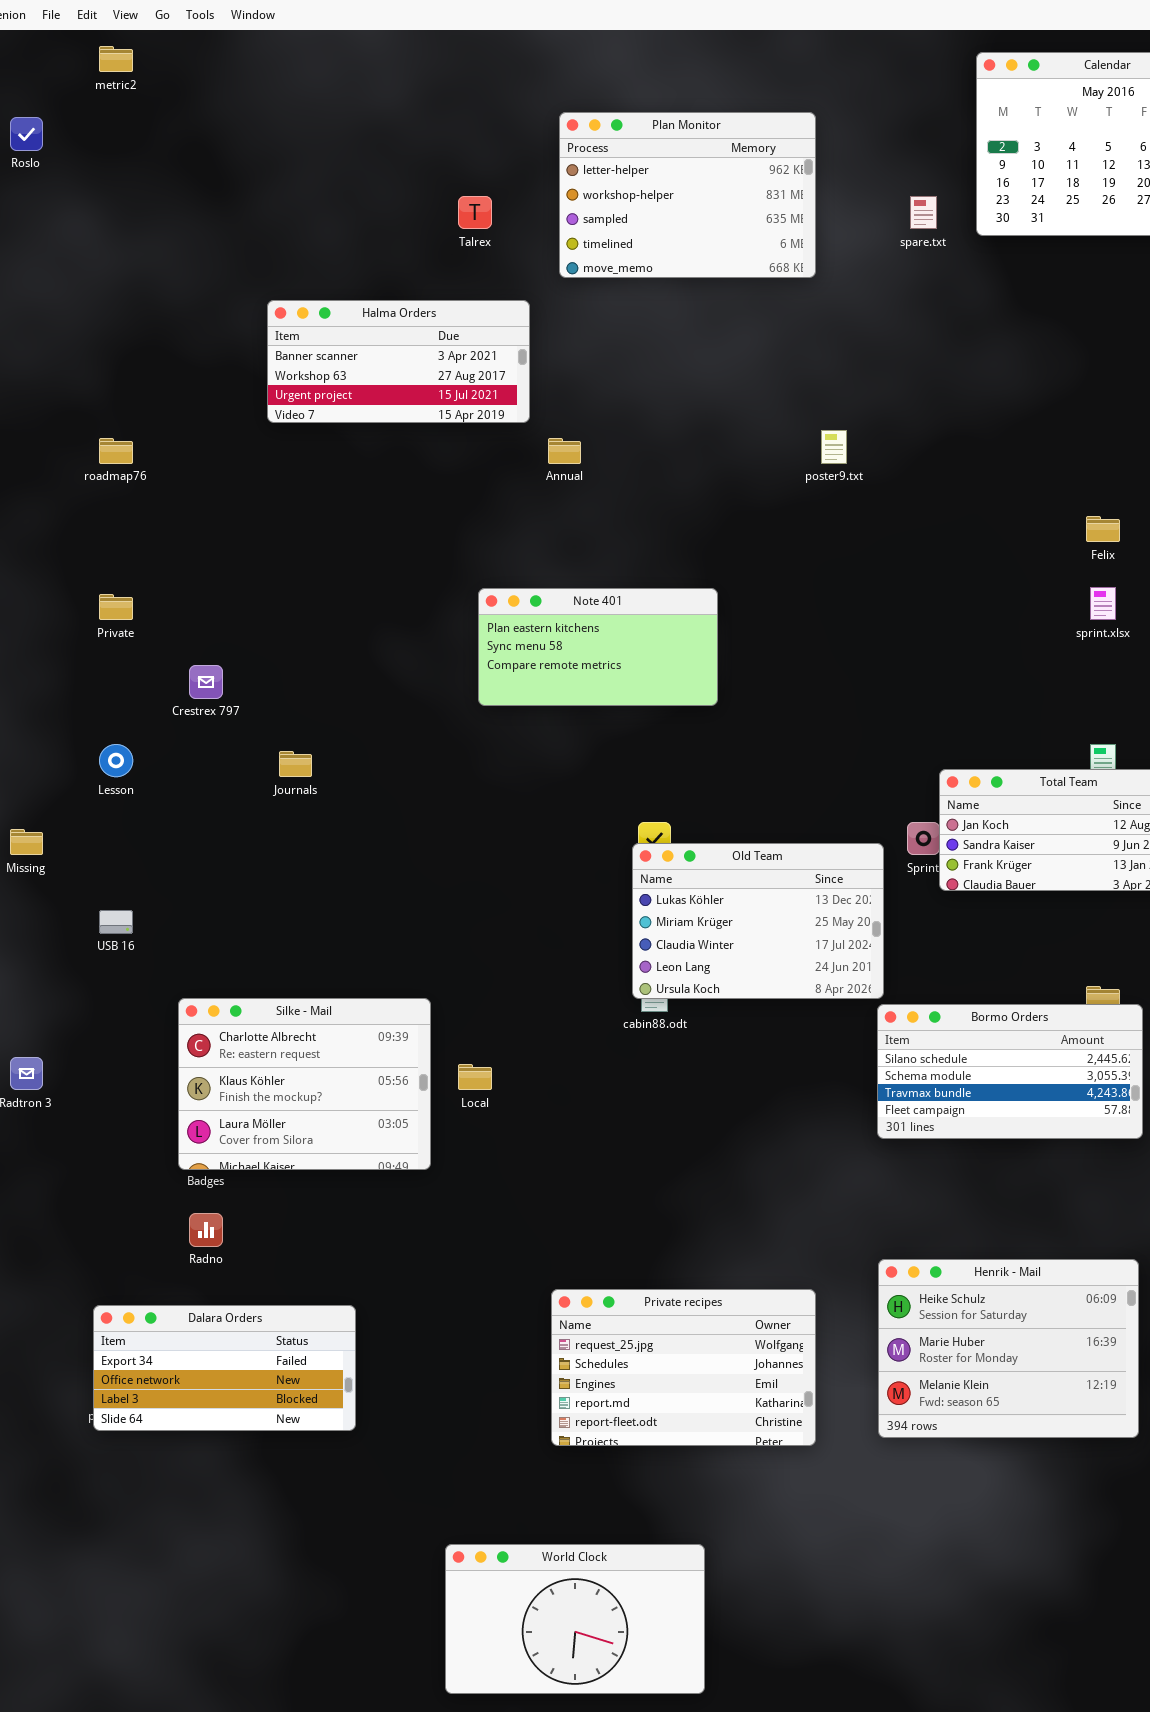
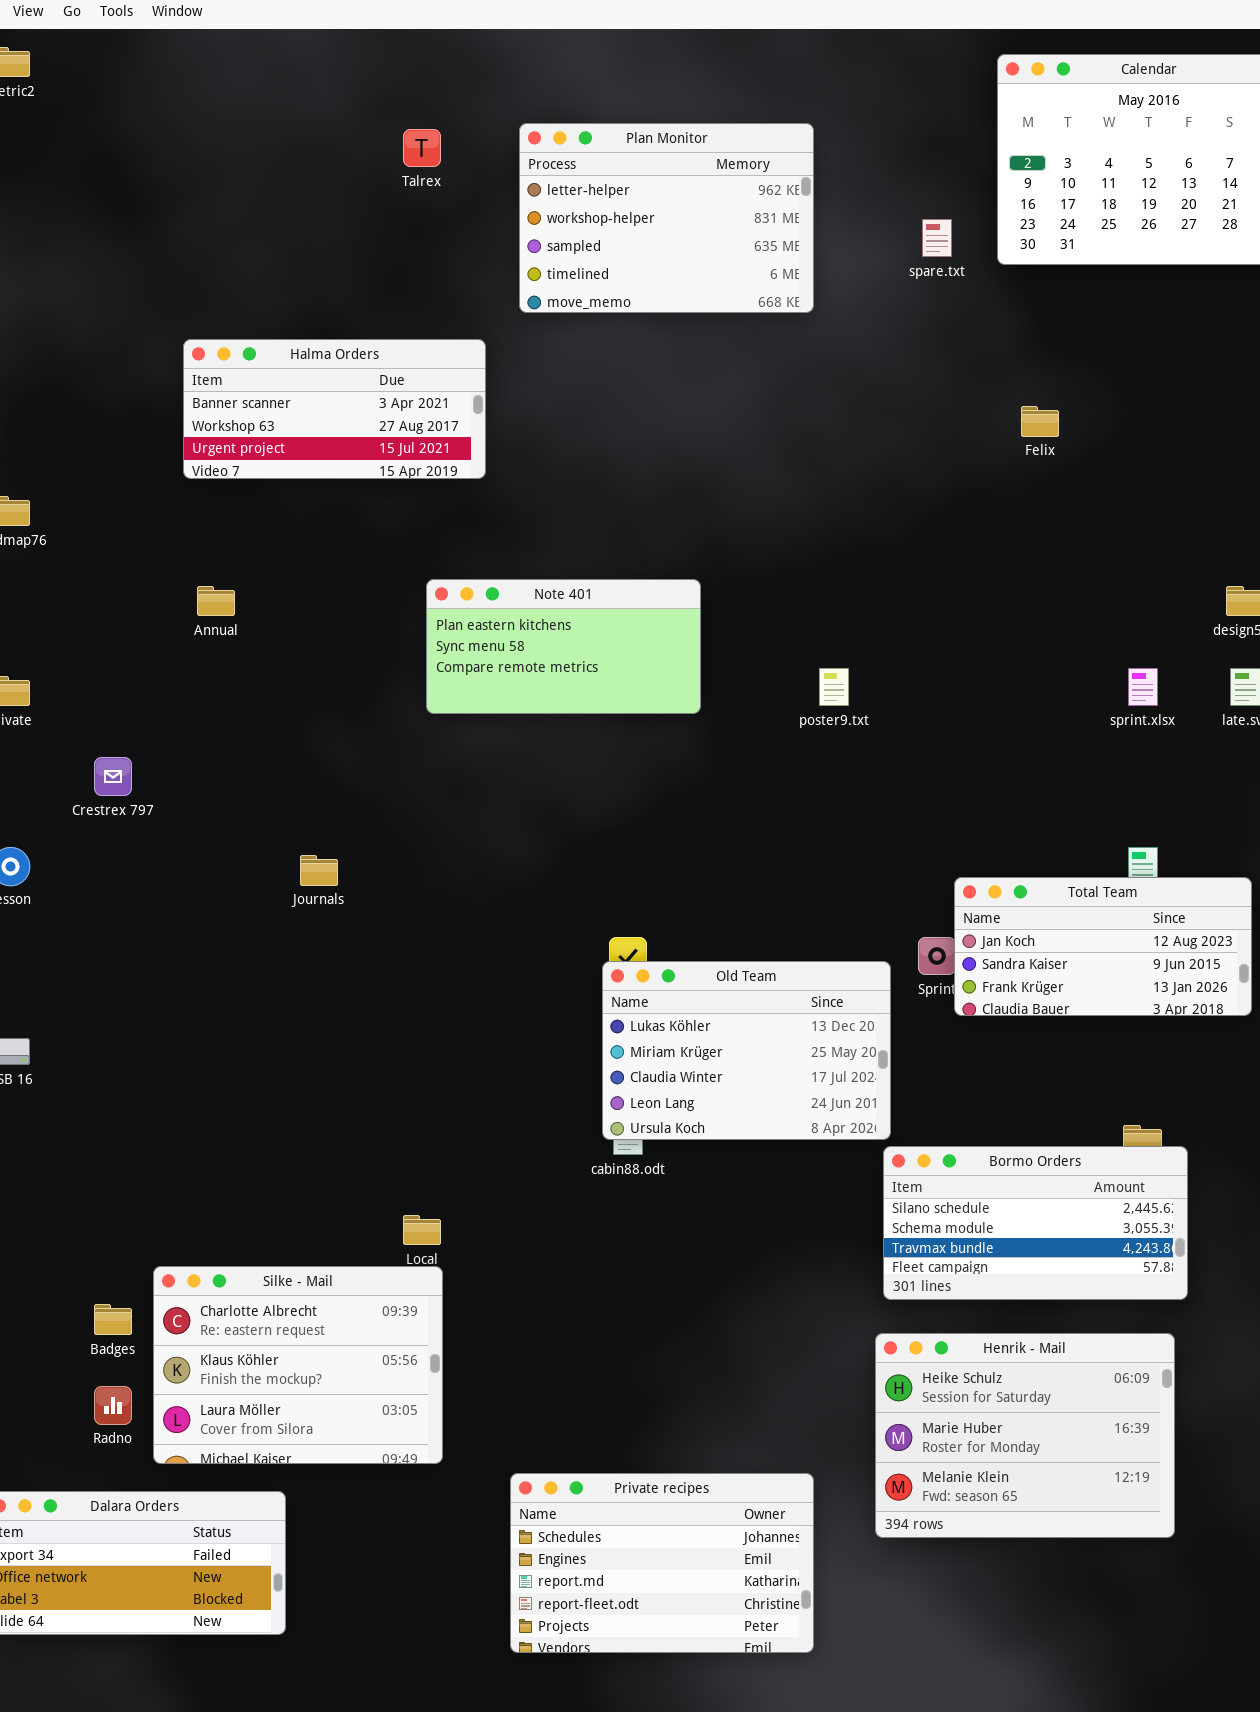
Talrex: [458,196,492,229] -> [403,129,441,167], moved
poster9.txt: [821,430,847,464] -> [819,668,849,706], moved
Annual: [548,438,581,464] -> [197,586,235,616], moved
Felix: [1086,516,1120,542] -> [1021,406,1059,437], moved
Note 401: [478,588,718,706] -> [426,579,701,714], moved
Journals: [279,751,312,777] -> [300,855,338,886], moved
Silke - Mail: [178,998,431,1170] -> [153,1266,443,1464], moved
Henrik - Mail: [878,1259,1139,1438] -> [875,1333,1175,1538], moved
Private recipes: [551,1289,816,1446] -> [510,1473,814,1653], scrolled down 1 row

